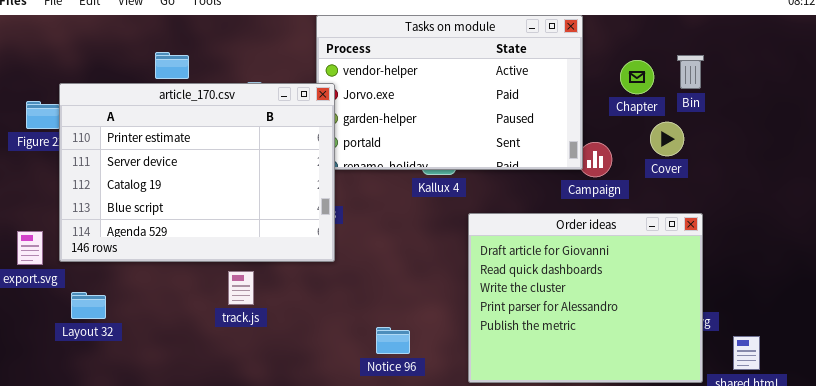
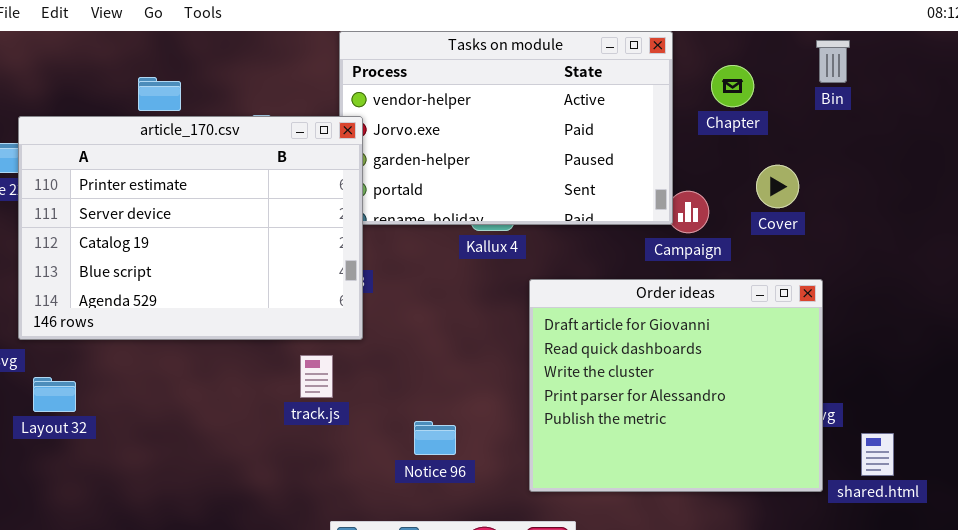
Bin: [677,55,704,89] -> [816,40,850,83], moved
Chapter: [620,60,654,94] -> [711,65,754,107], moved
track.js: [228,271,254,305] -> [300,355,333,398], moved

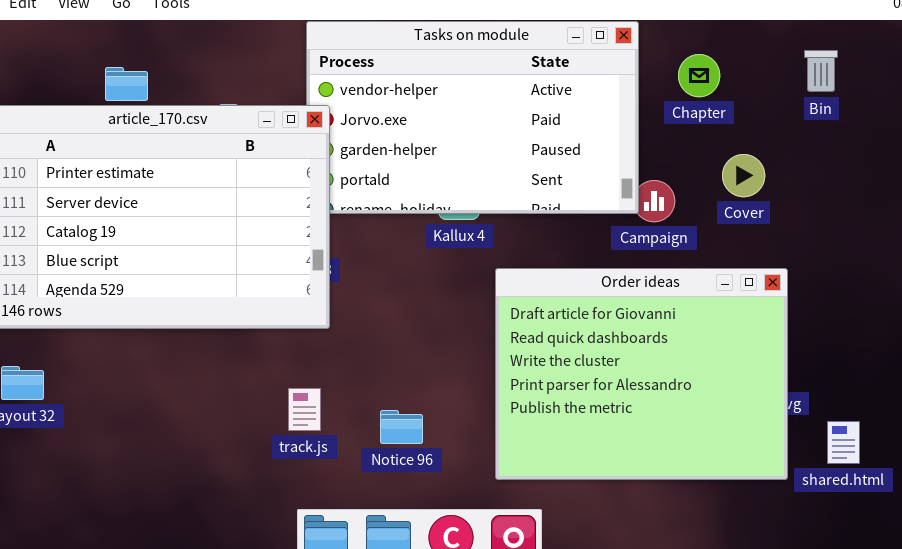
Bin: [816,40,850,83] -> [804,50,838,92], moved
track.js: [300,355,333,398] -> [288,388,321,431], moved

